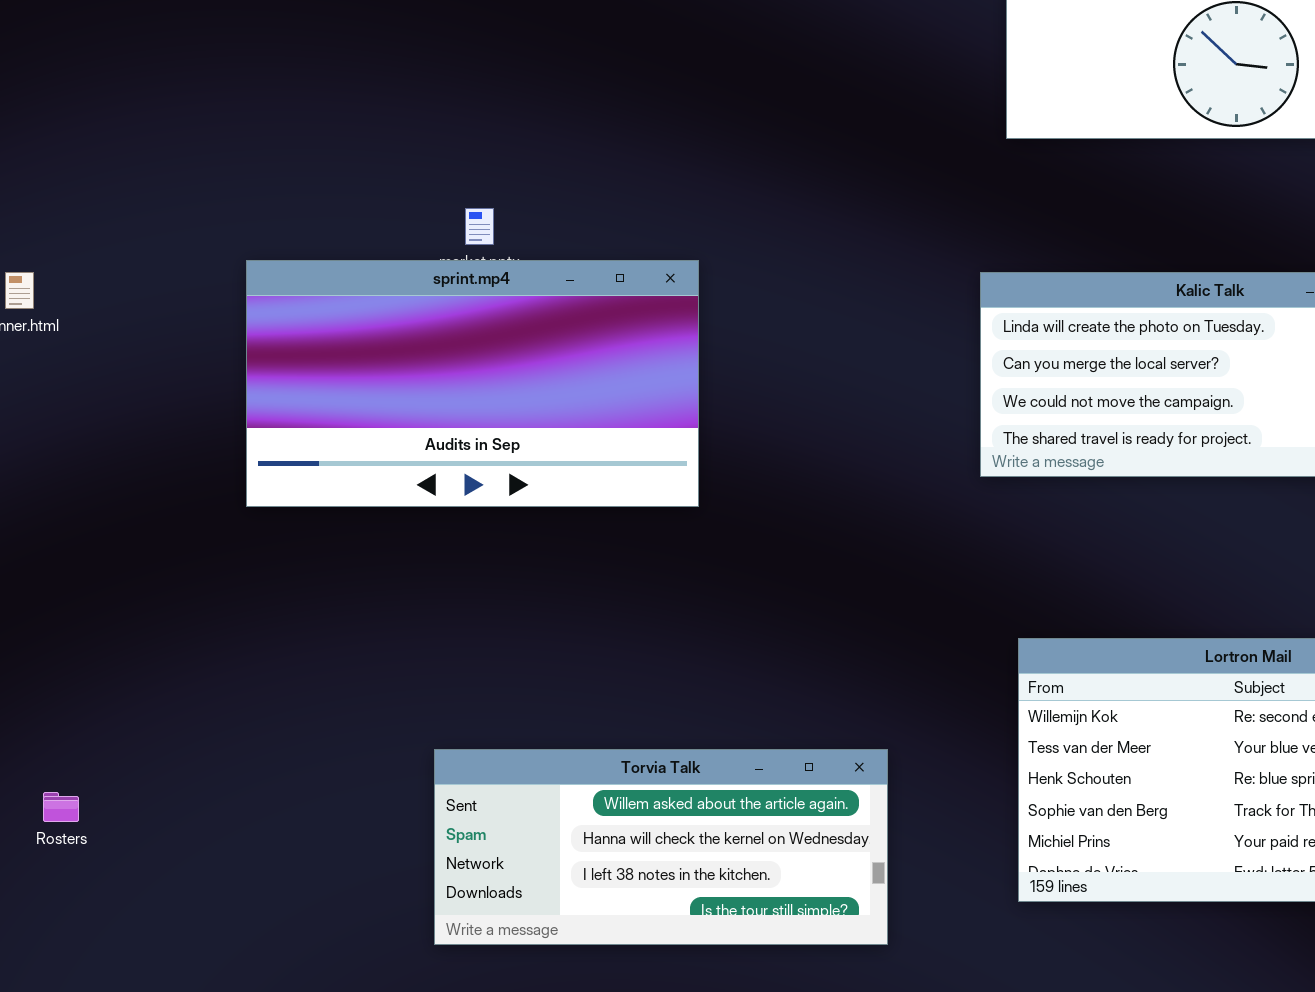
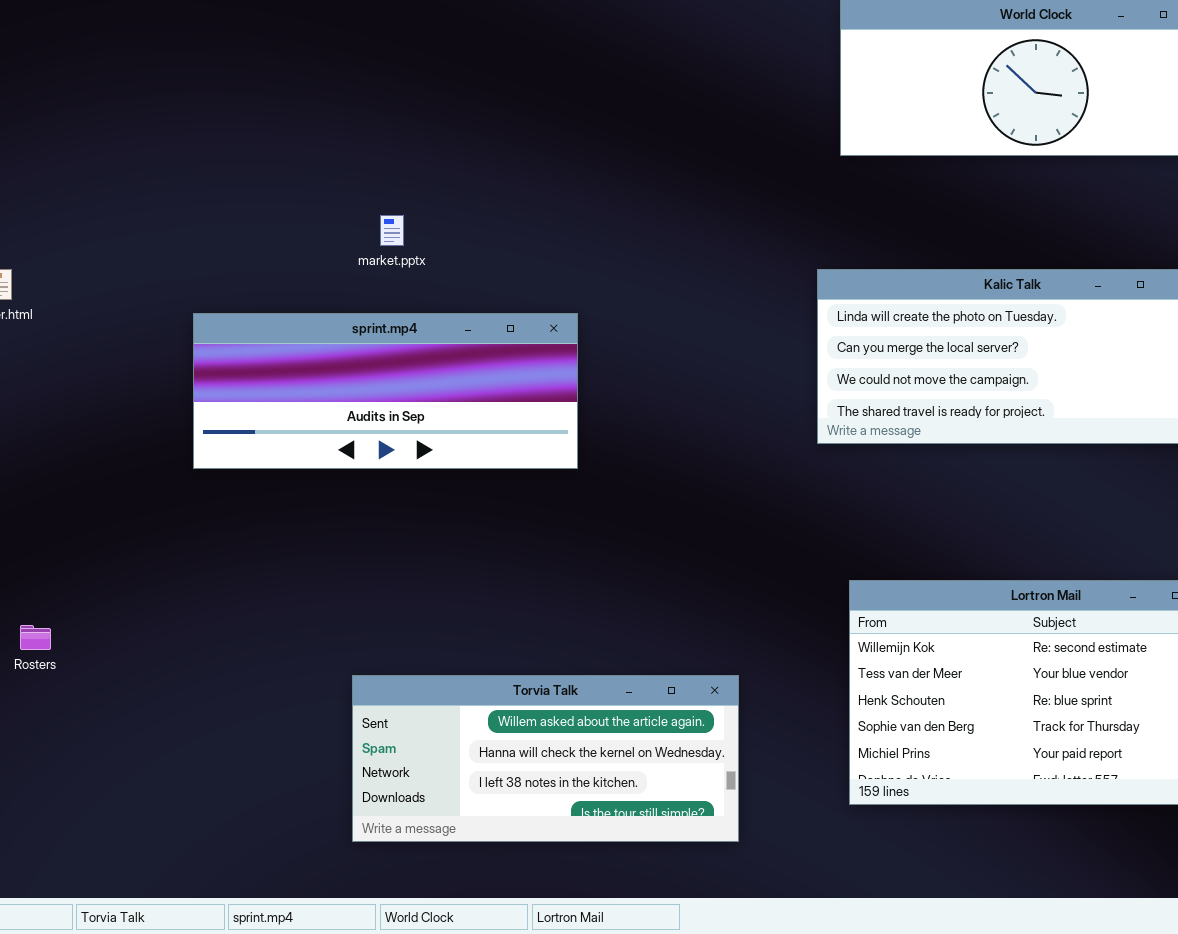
sprint.mp4: [246,260,699,507] -> [193,313,578,469], resized
Rosters: [43,792,79,822] -> [20,625,51,650], moved

